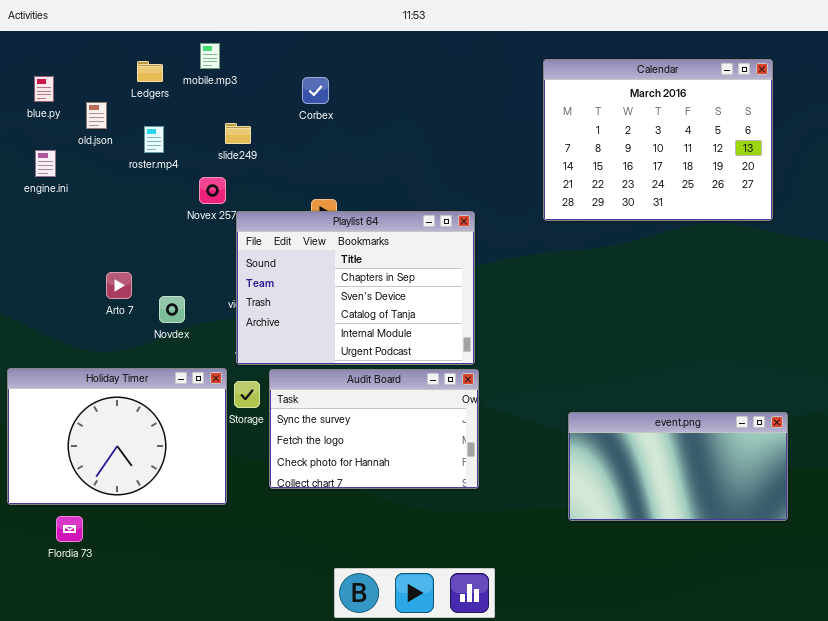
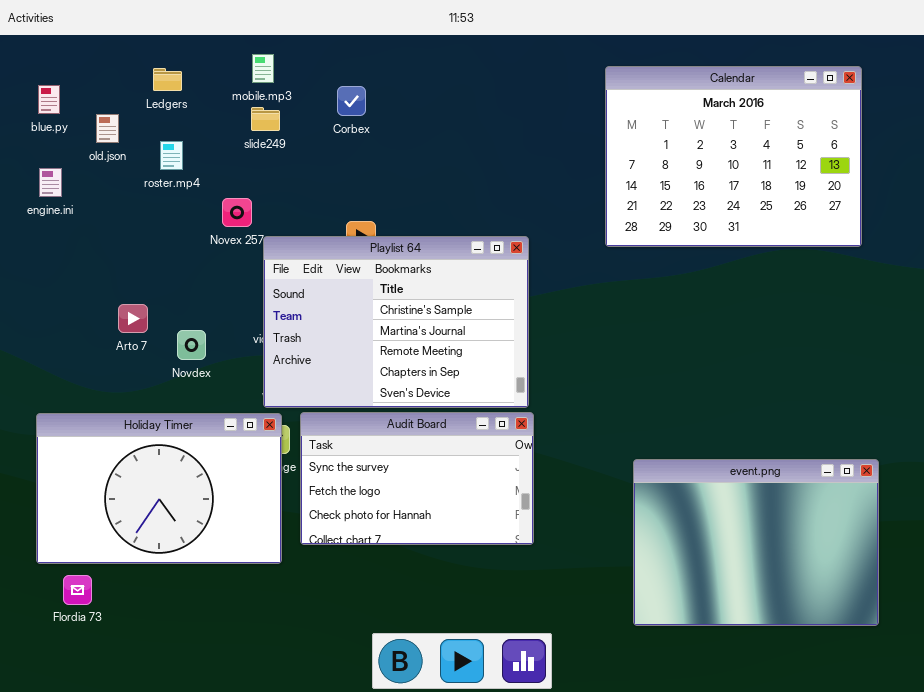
mobile.mp3: [200,43,220,69] -> [252,54,274,83], moved
slide249: [225,123,251,144] -> [251,107,280,131], moved
Playlist 64: [236,211,475,365] -> [263,236,529,408], scrolled up 3 rows
Holiday Timer: [7,368,227,505] -> [36,413,282,564], moved
event.png: [568,412,788,521] -> [633,459,879,626], resized

